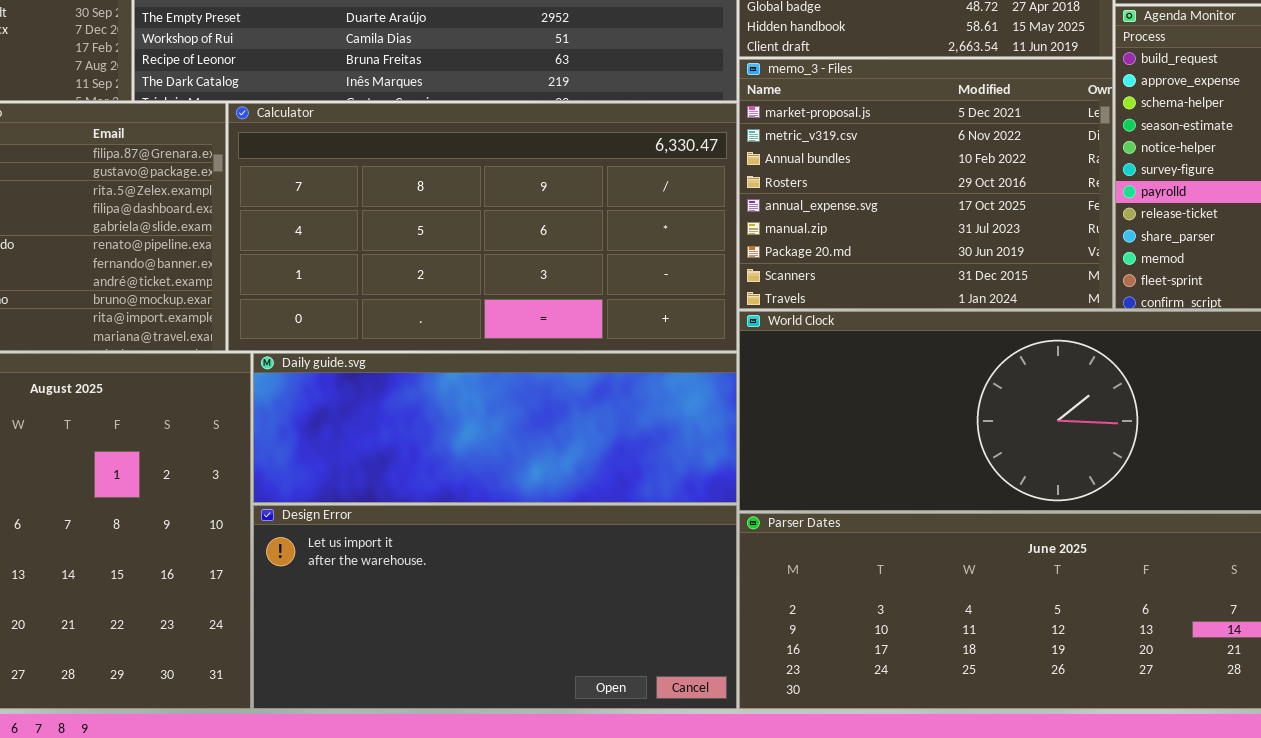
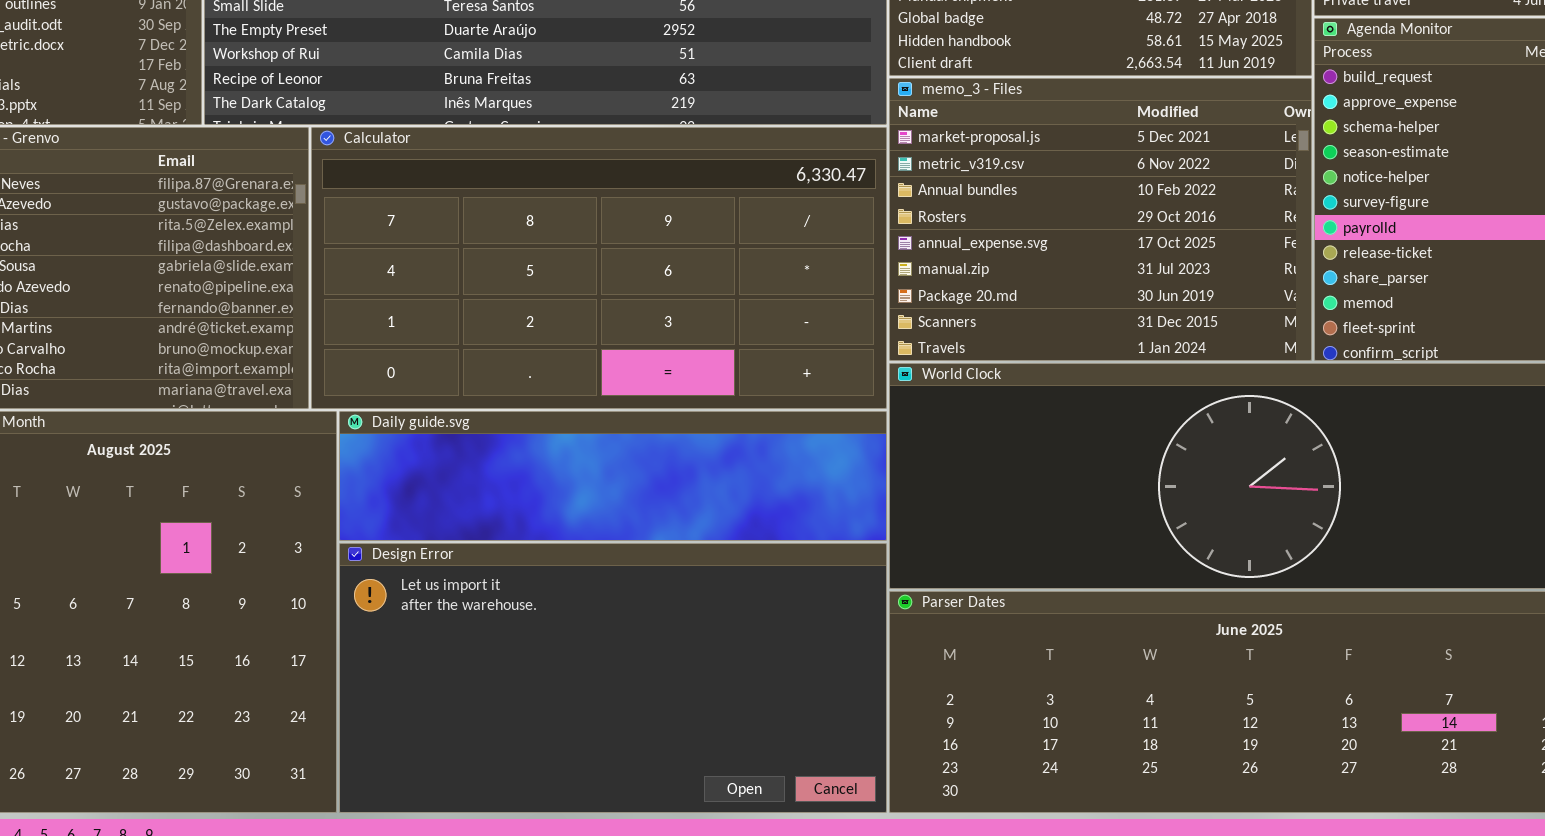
Daily guide.svg: [253,353,737,503] -> [339,411,887,541], resized
Design Error: [253,505,737,709] -> [339,543,887,813], resized

